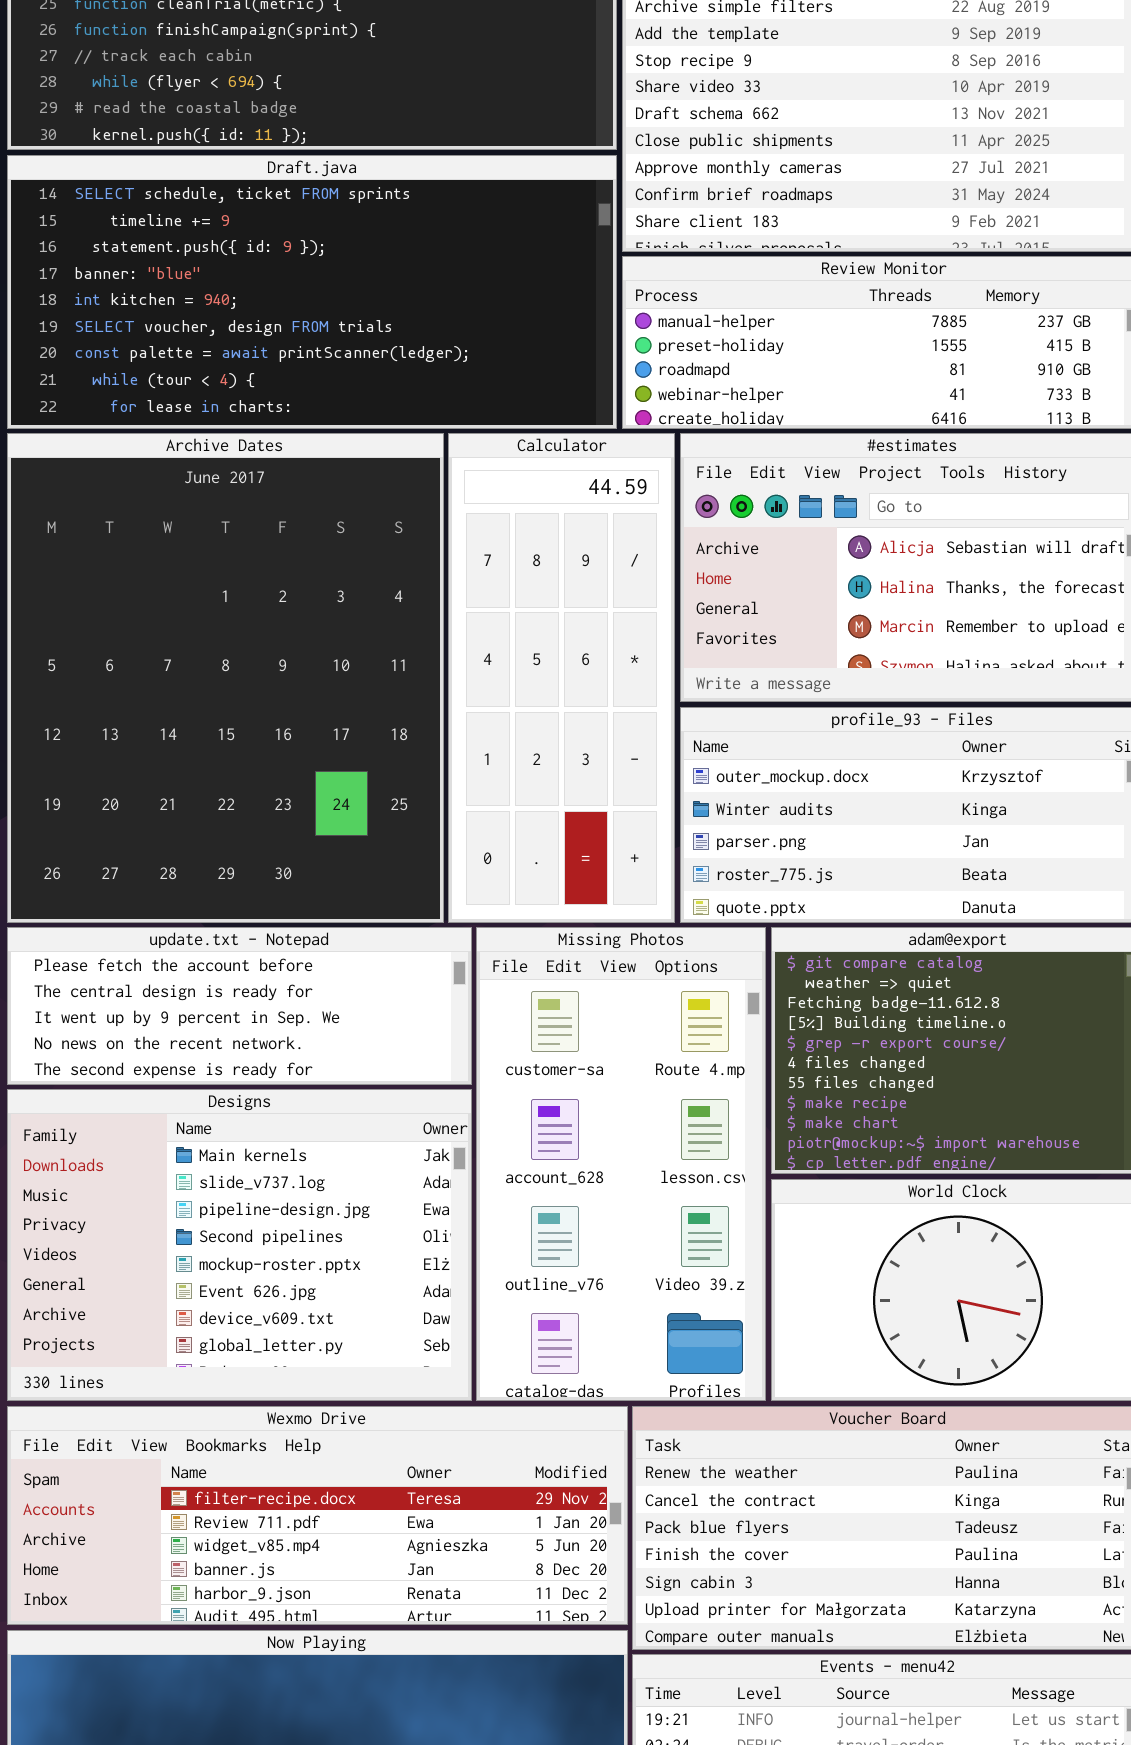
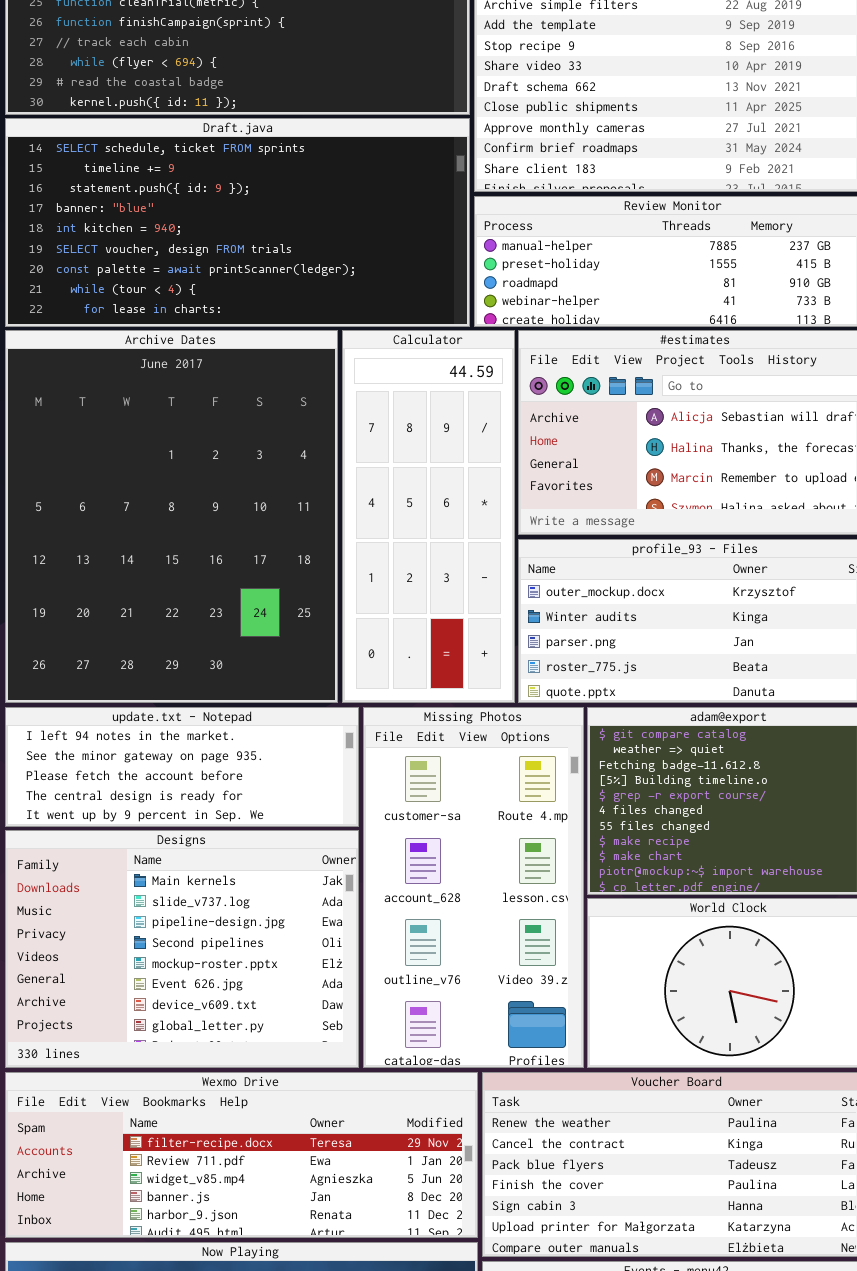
update.txt - Notepad: [7,927,472,1085] -> [5,707,359,827], scrolled up 2 rows

